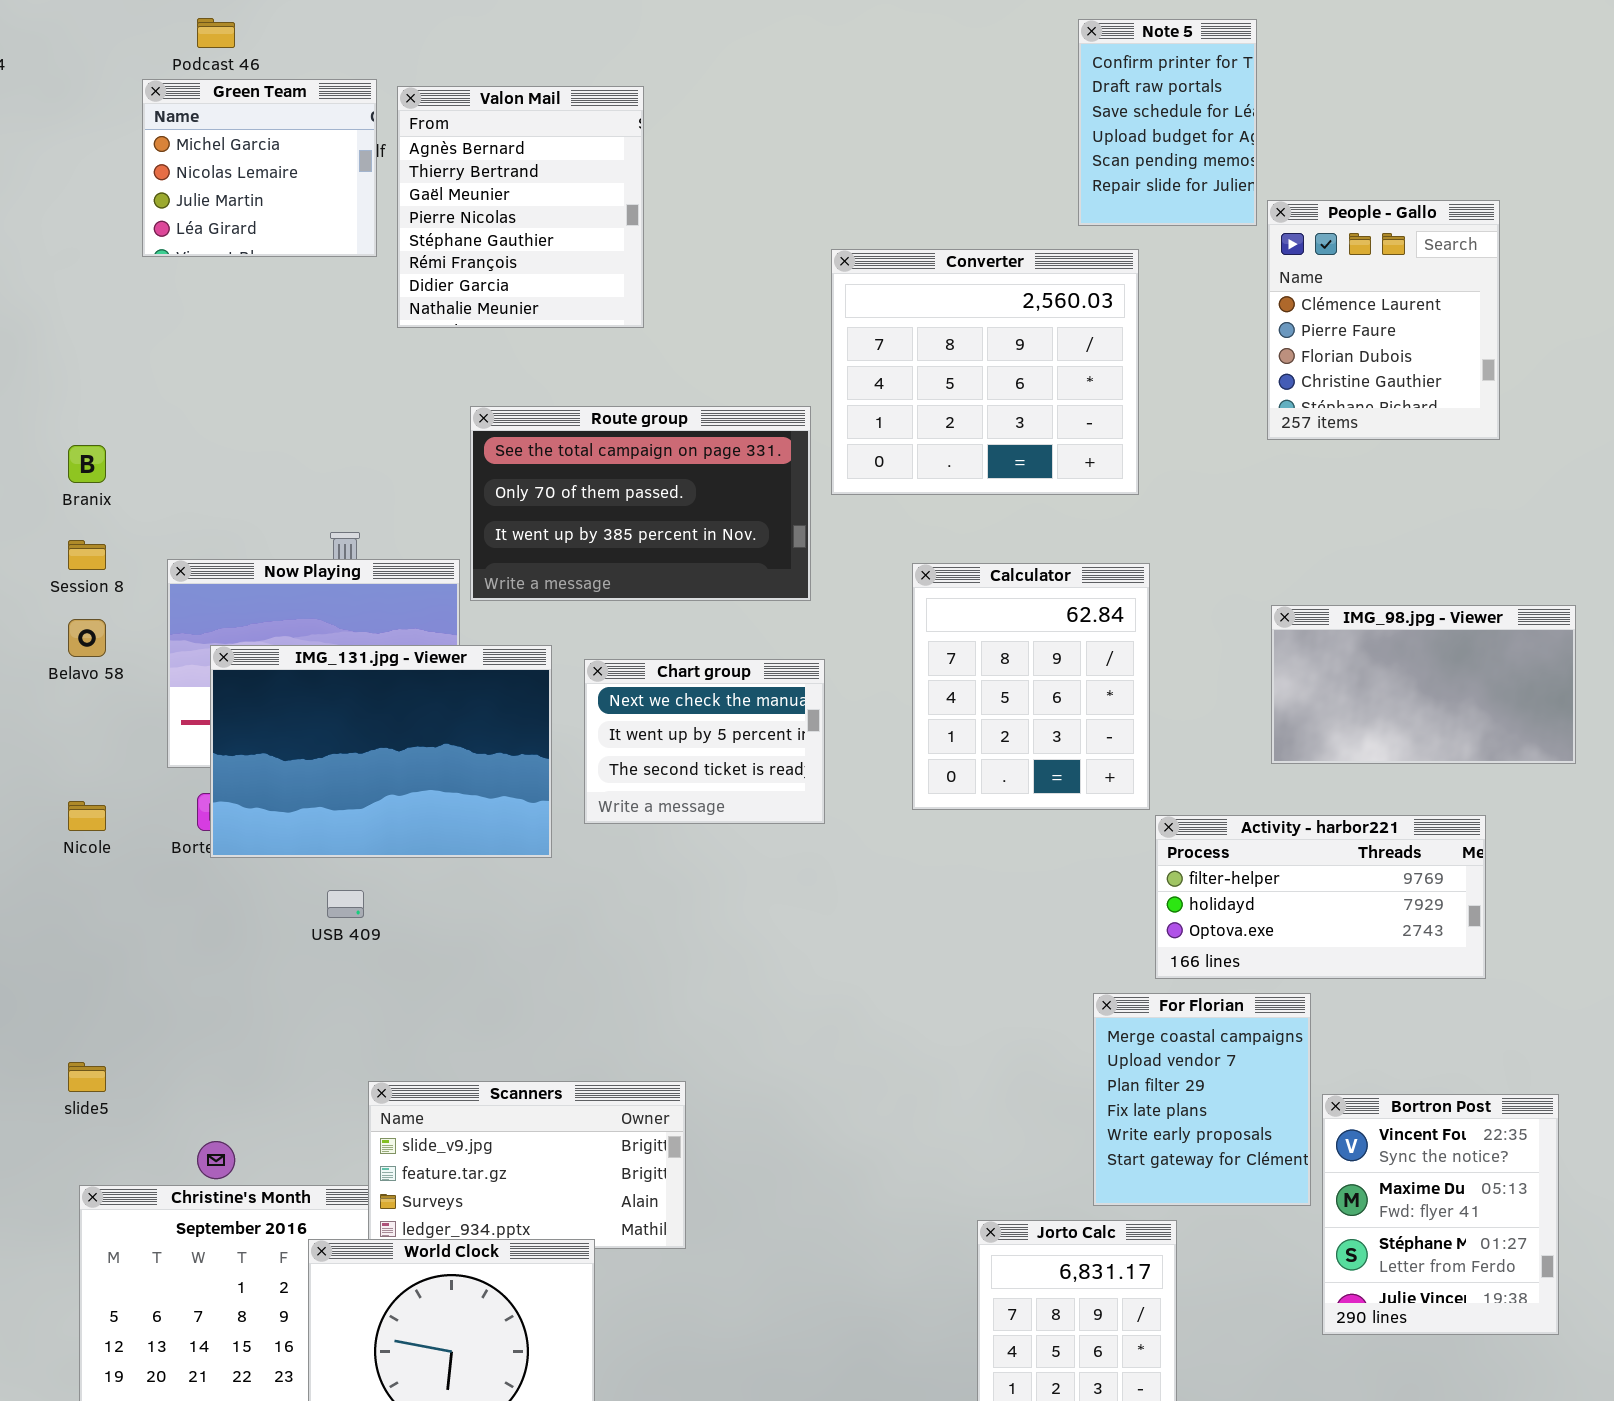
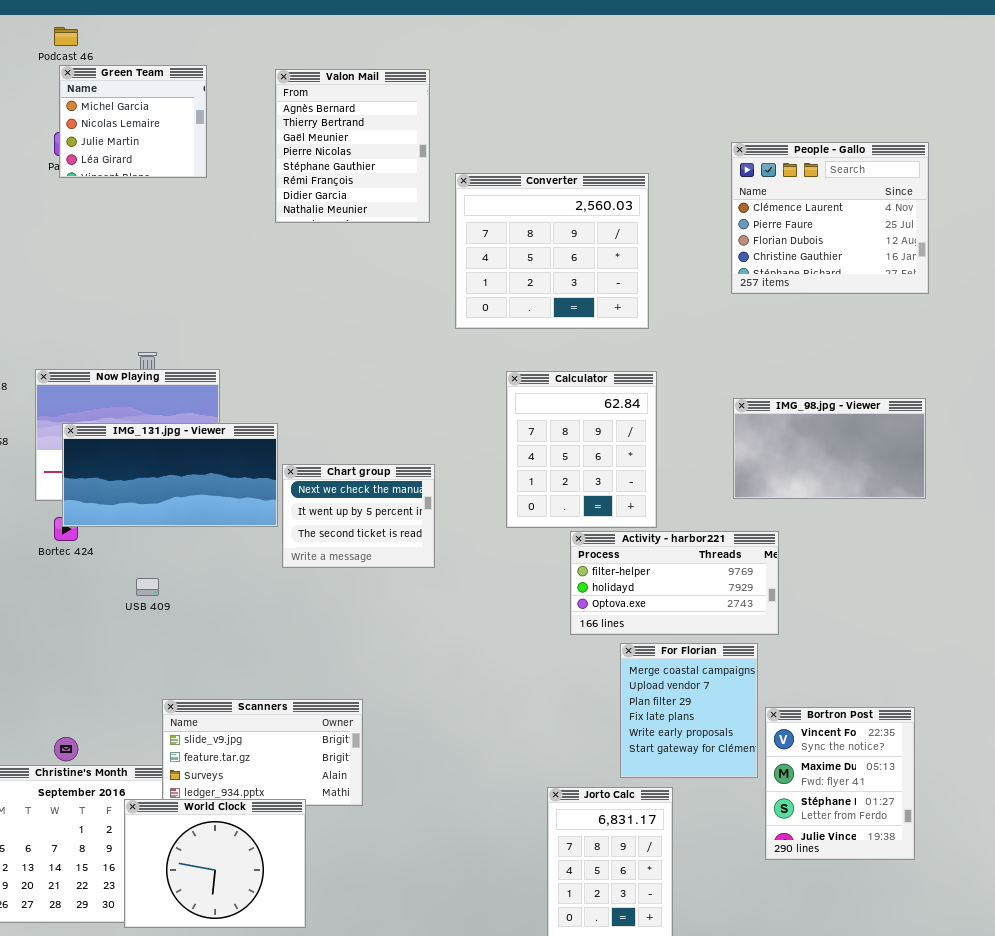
Note 5: [1078,19,1257,226] -> none, closed
Green Team: [142,79,377,257] -> [59,65,207,178], moved
Valon Mail: [397,86,644,328] -> [275,69,430,223], moved
People - Gallo: [1267,200,1500,440] -> [731,142,929,294], resized
Route group: [470,406,811,601] -> none, closed
IMG_131.jpg - Viewer: [210,645,552,858] -> [62,423,278,527], resized
Chart group: [584,659,825,824] -> [282,464,435,568], moved
Activity - harbor221: [1155,815,1486,979] -> [570,531,779,635], moved

